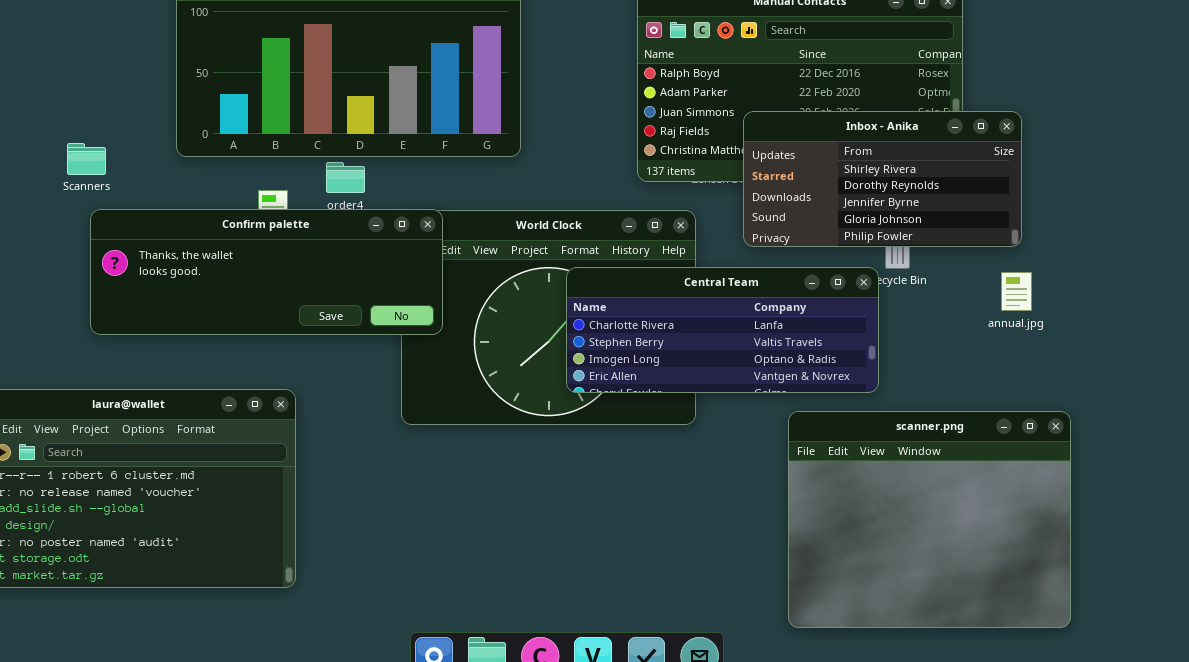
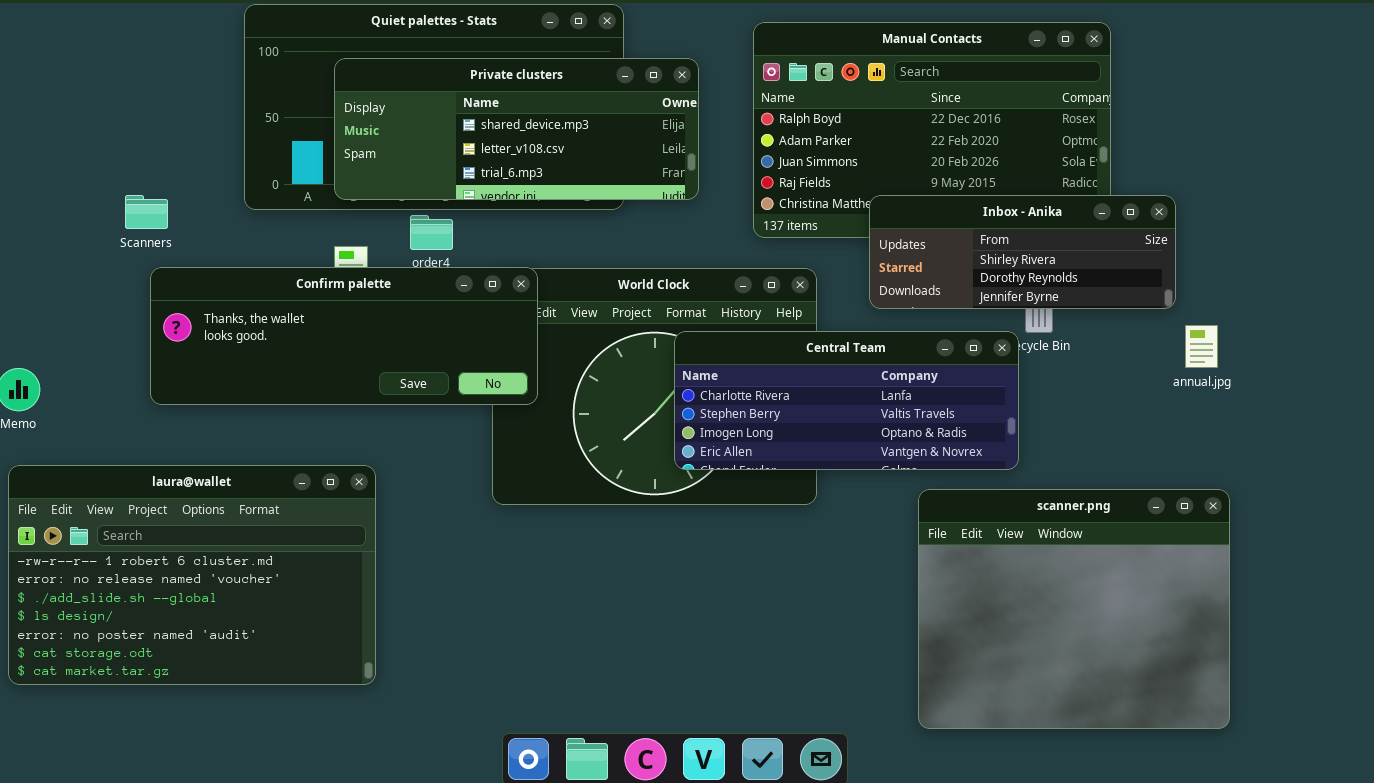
Private clusters: none -> [334,58,699,200], opened
Inbox - Anika: [743,111,1022,247] -> [869,195,1176,309], resized
annual.jpg: [1001,272,1032,311] -> [1185,325,1218,368], moved

